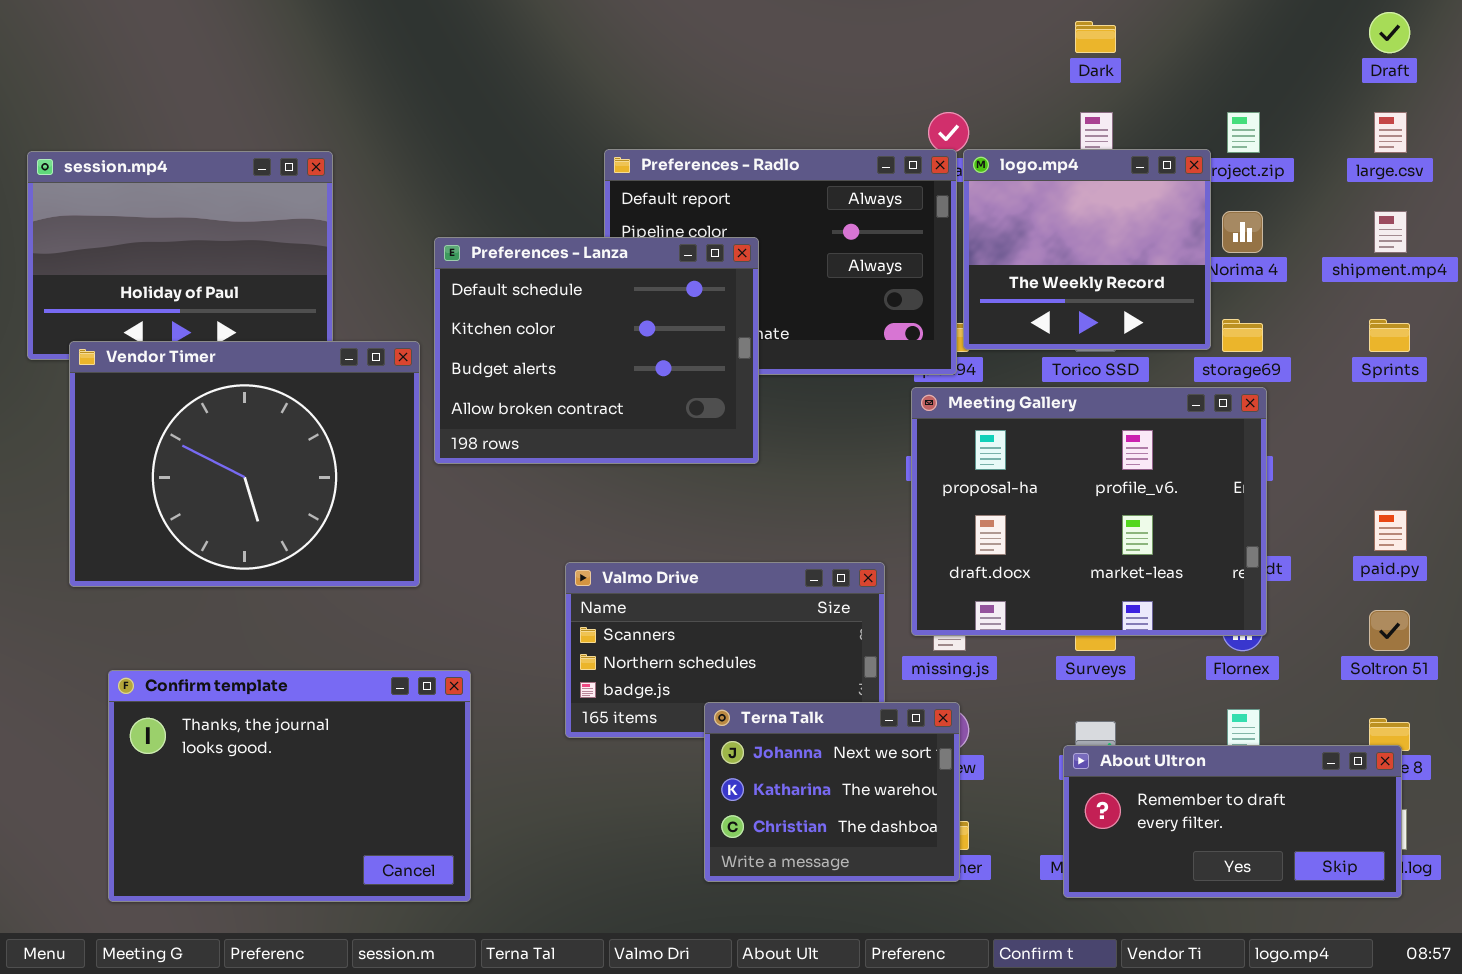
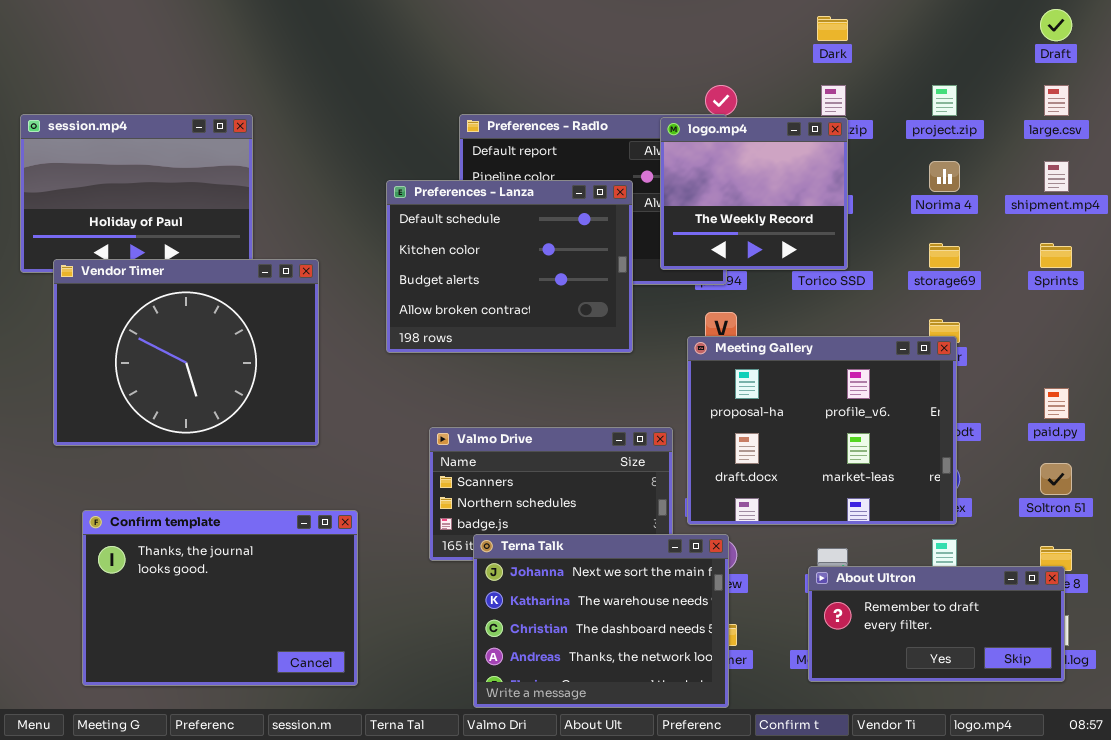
logo.mp4: [963,149,1211,350] -> [660,117,848,270], moved
Preferences - Lanza: [434,237,759,464] -> [386,180,633,353], moved
Meeting Gallery: [911,387,1267,636] -> [687,336,957,525], moved
Terna Talk: [704,702,960,882] -> [473,534,729,708], resized

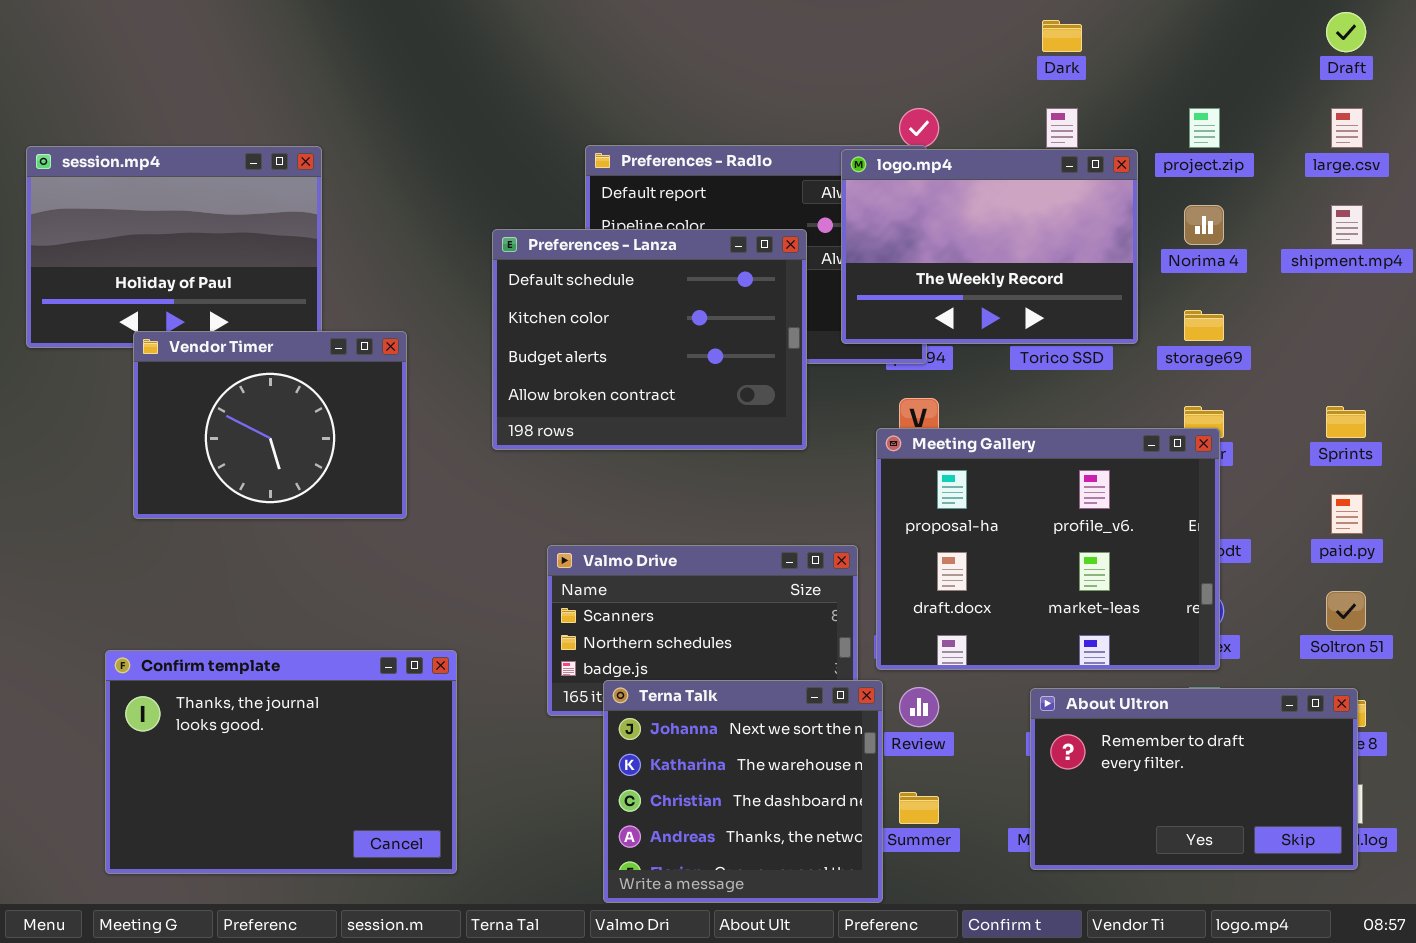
logo.mp4: [660,117,848,270] -> [841,149,1138,344], resized
Sprints: [1040,243,1072,268] -> [1326,406,1366,438], moved
Vendor Timer: [53,259,319,446] -> [133,331,407,519], resized
Terna Talk: [473,534,729,708] -> [603,680,883,903], resized
About Ultron: [808,566,1065,682] -> [1030,688,1358,870], resized

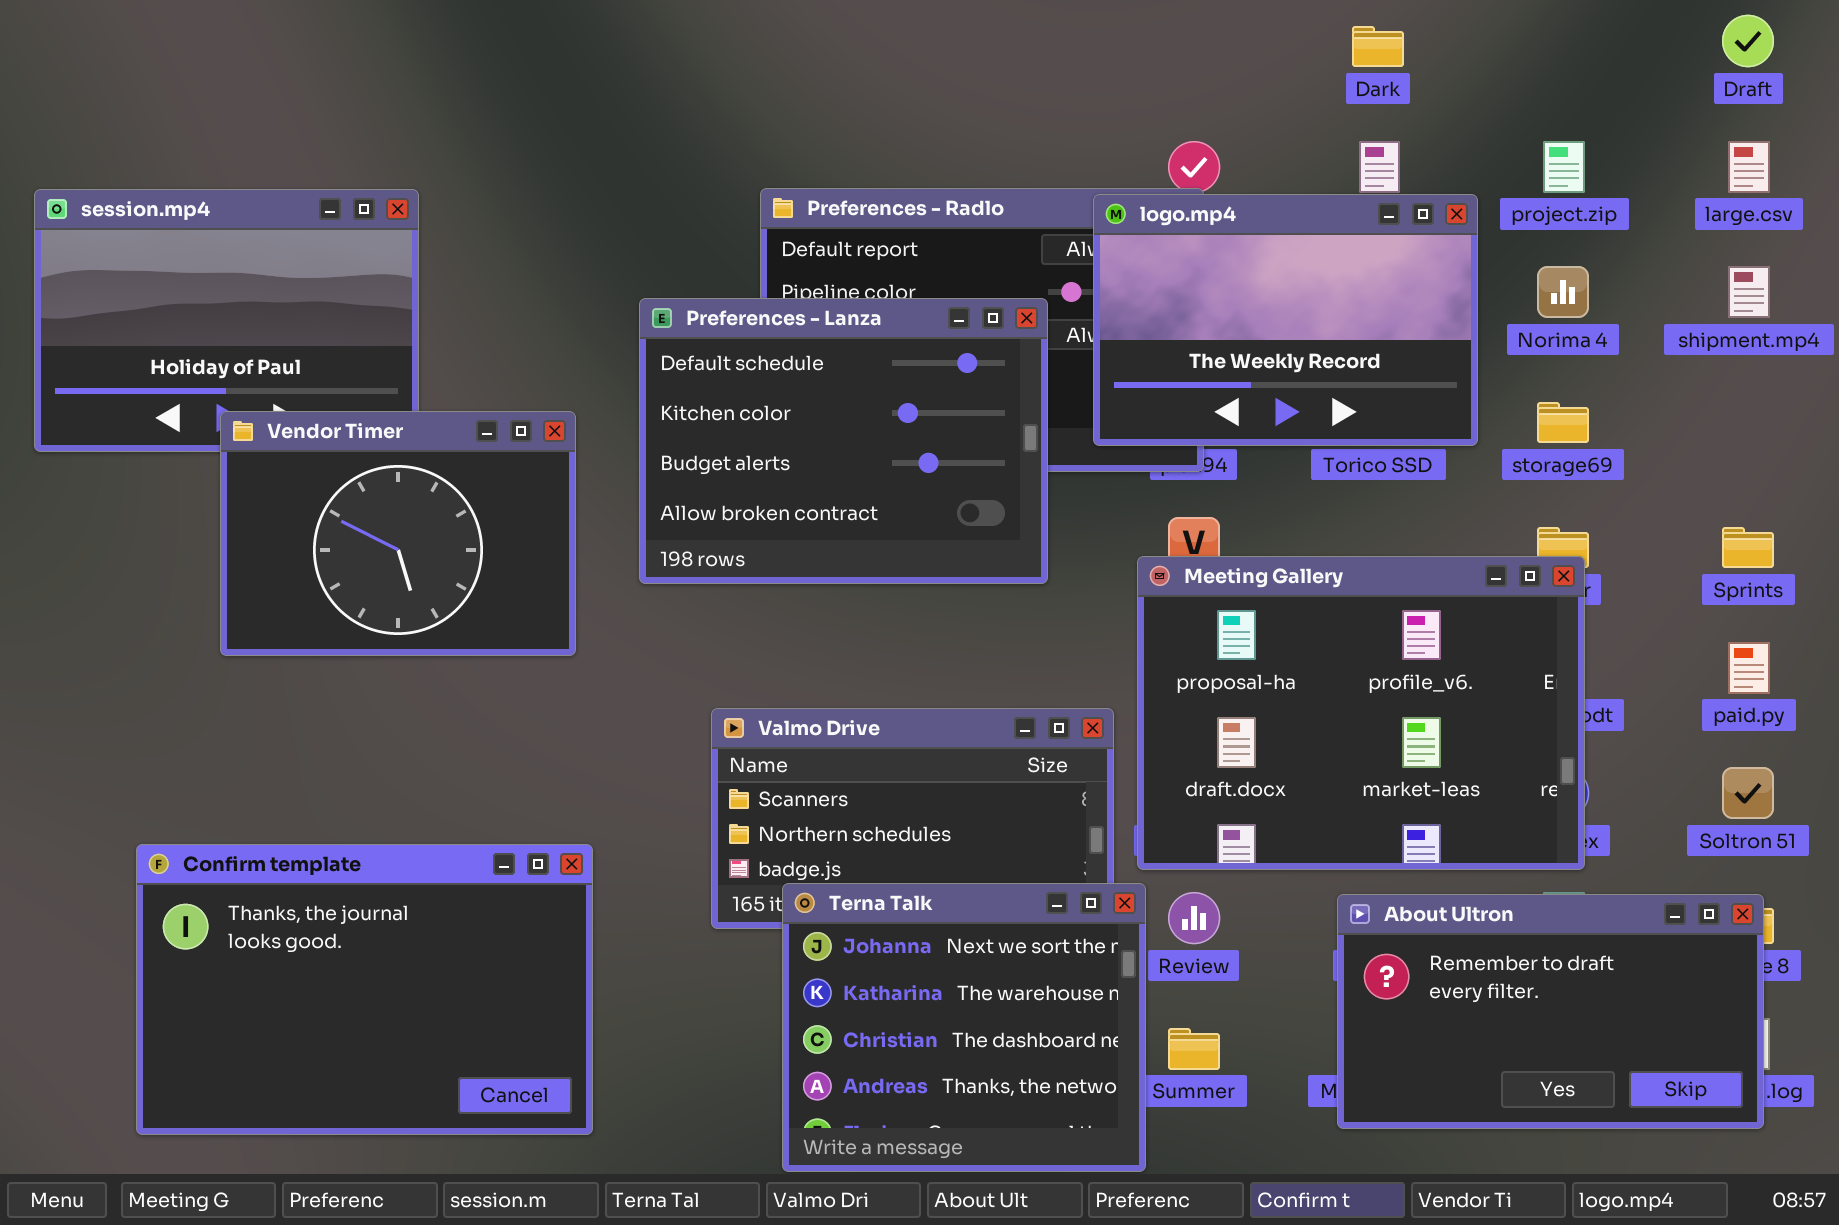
Vendor Timer: [133,331,407,519] -> [220,411,576,656], moved

